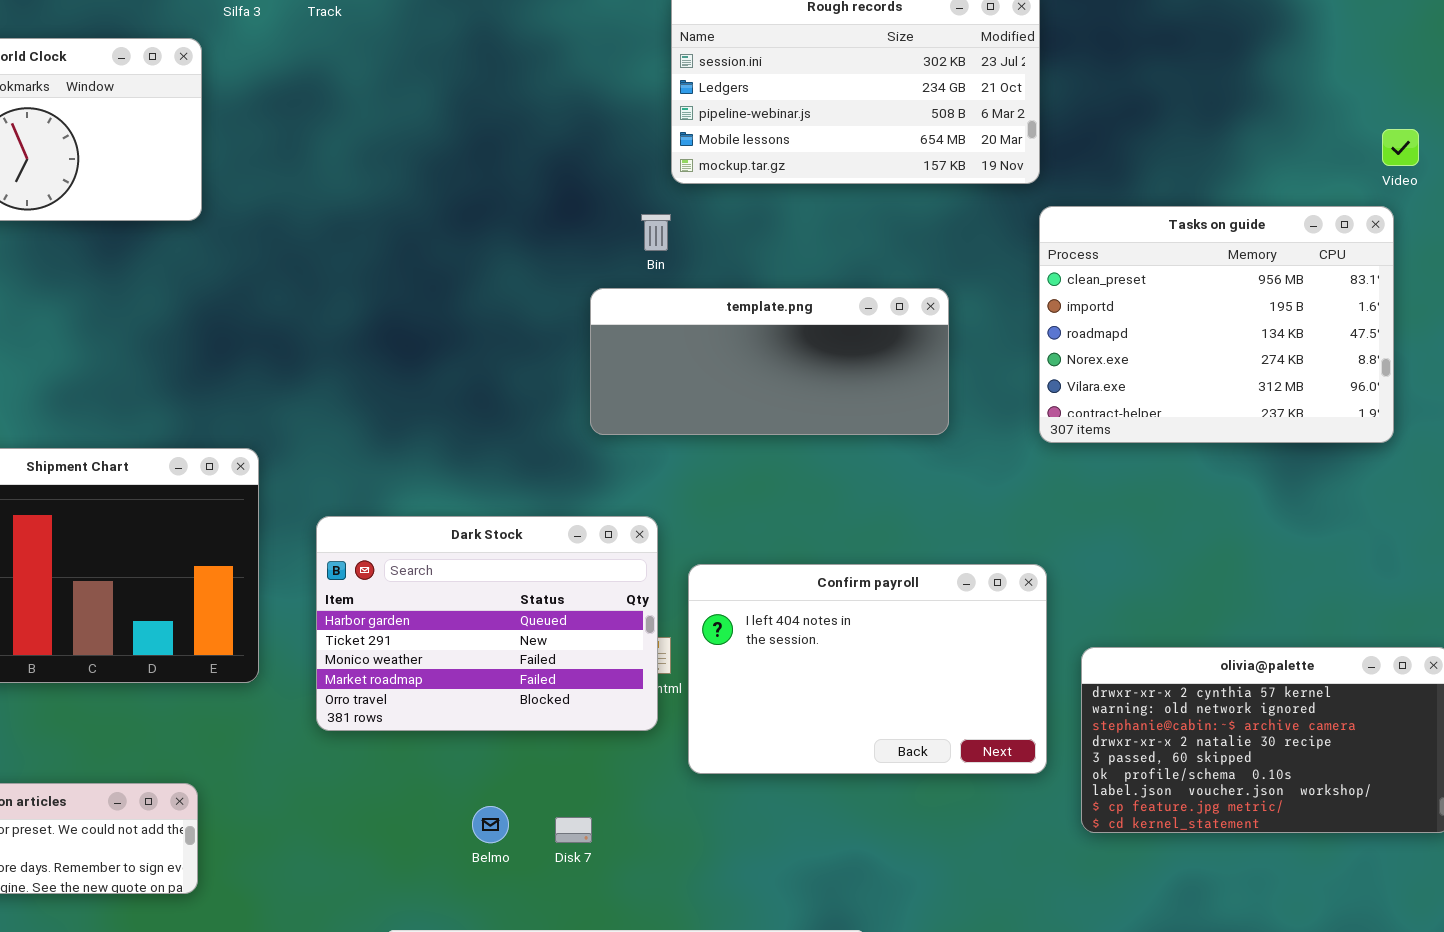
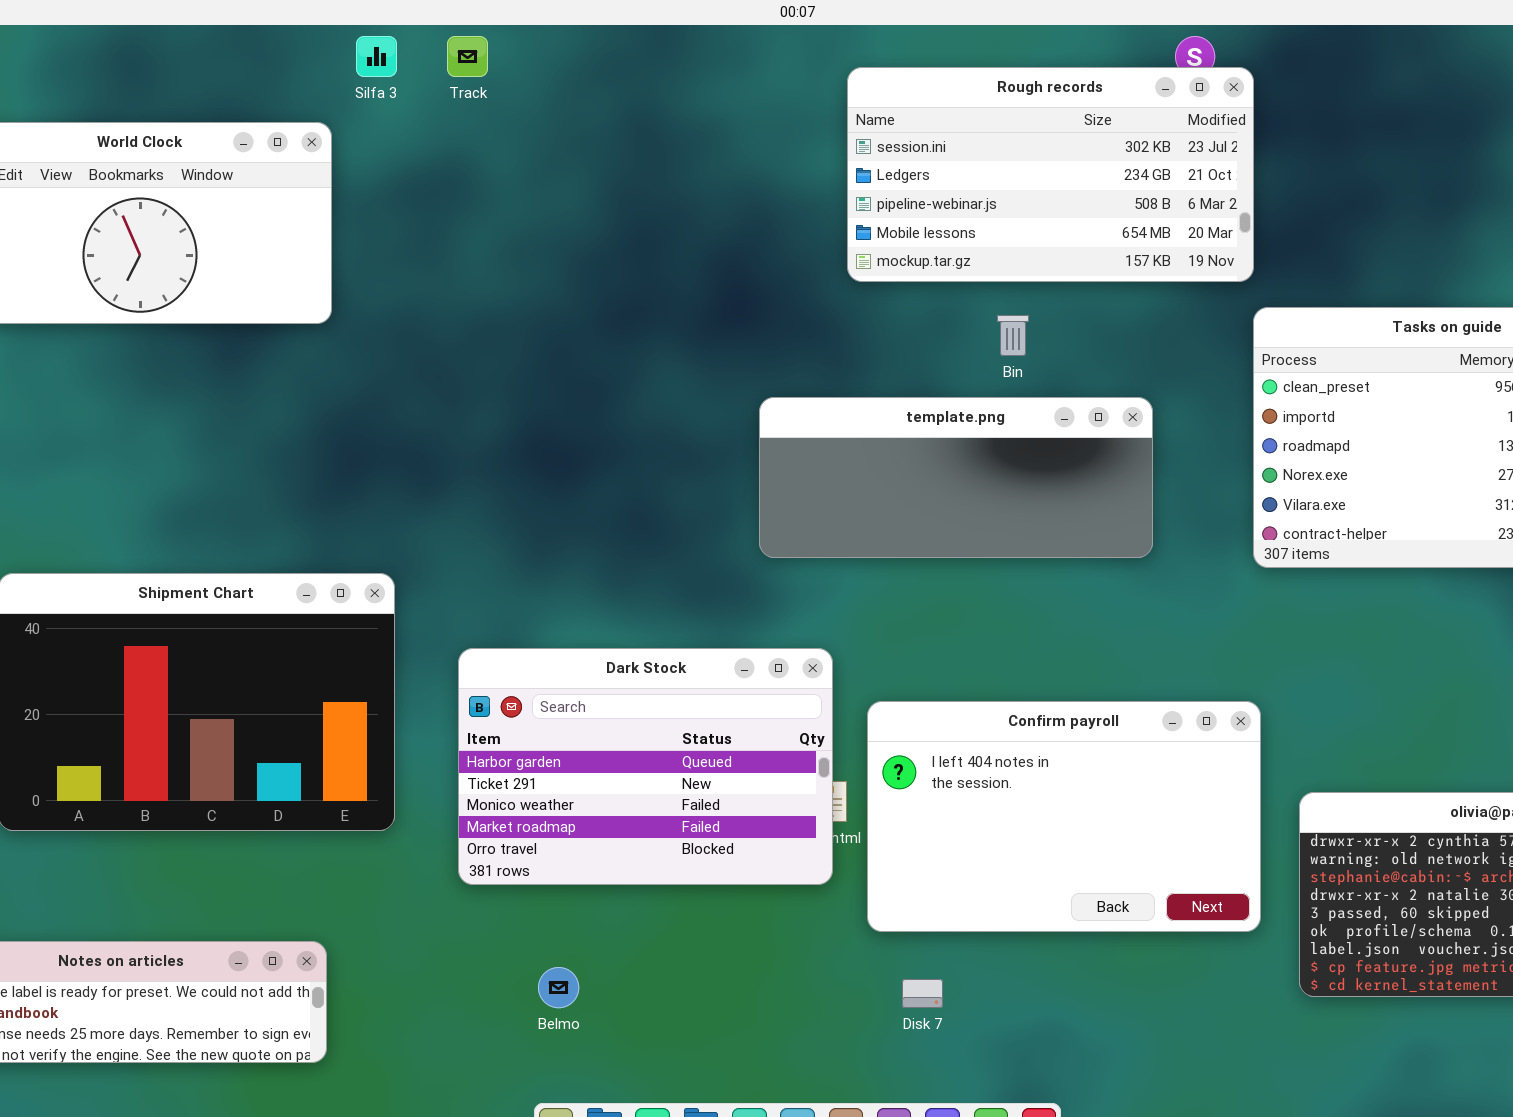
Bin: [641,214,671,251] -> [997,315,1029,356], moved
Belmo: [472,806,509,843] -> [538,967,579,1008], moved
Disk 7: [555,817,592,843] -> [902,979,943,1008], moved

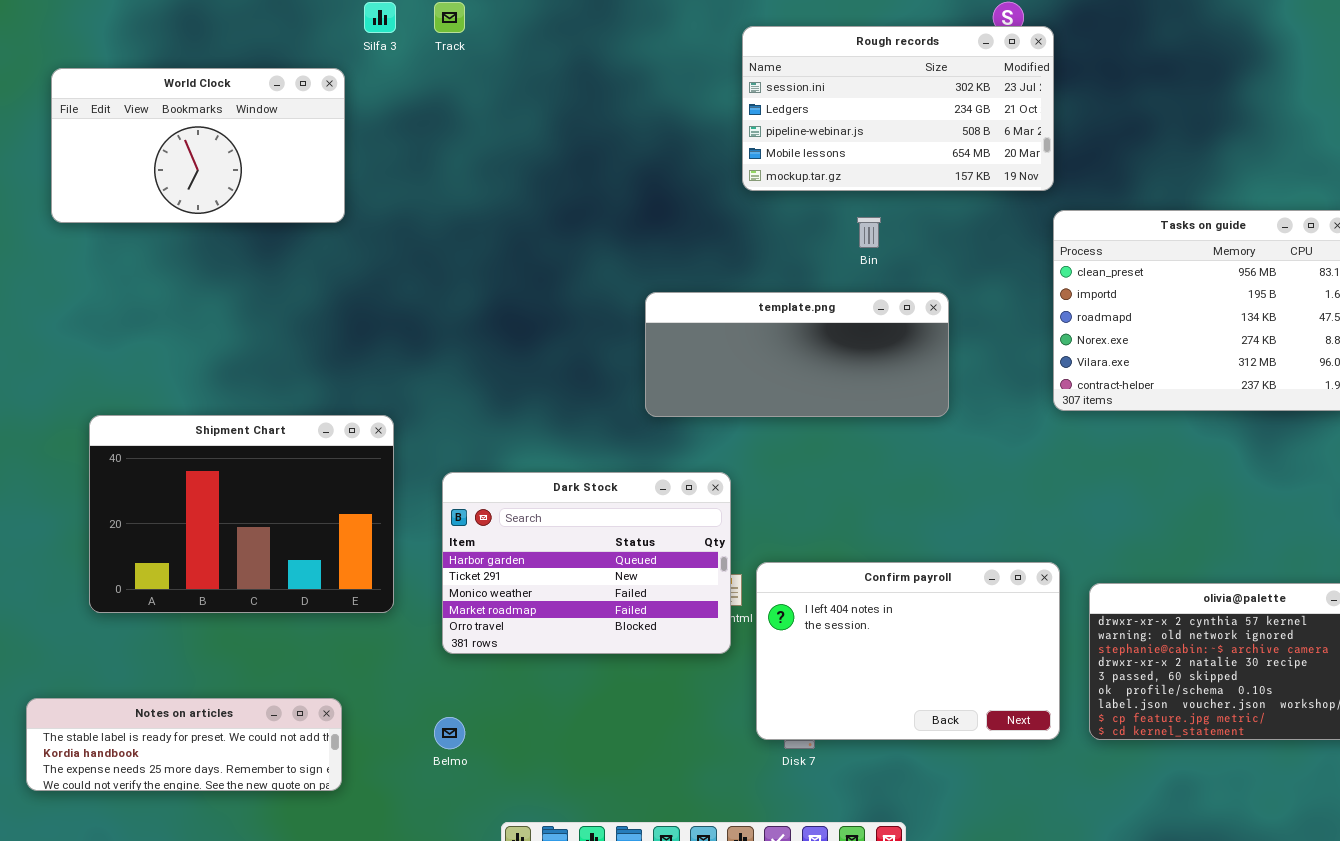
template.png: [759,397,1153,558] -> [645,292,949,417], moved
Confirm payroll: [867,701,1261,932] -> [756,562,1060,740], moved
Belmo: [538,967,579,1008] -> [434,717,465,749], moved

